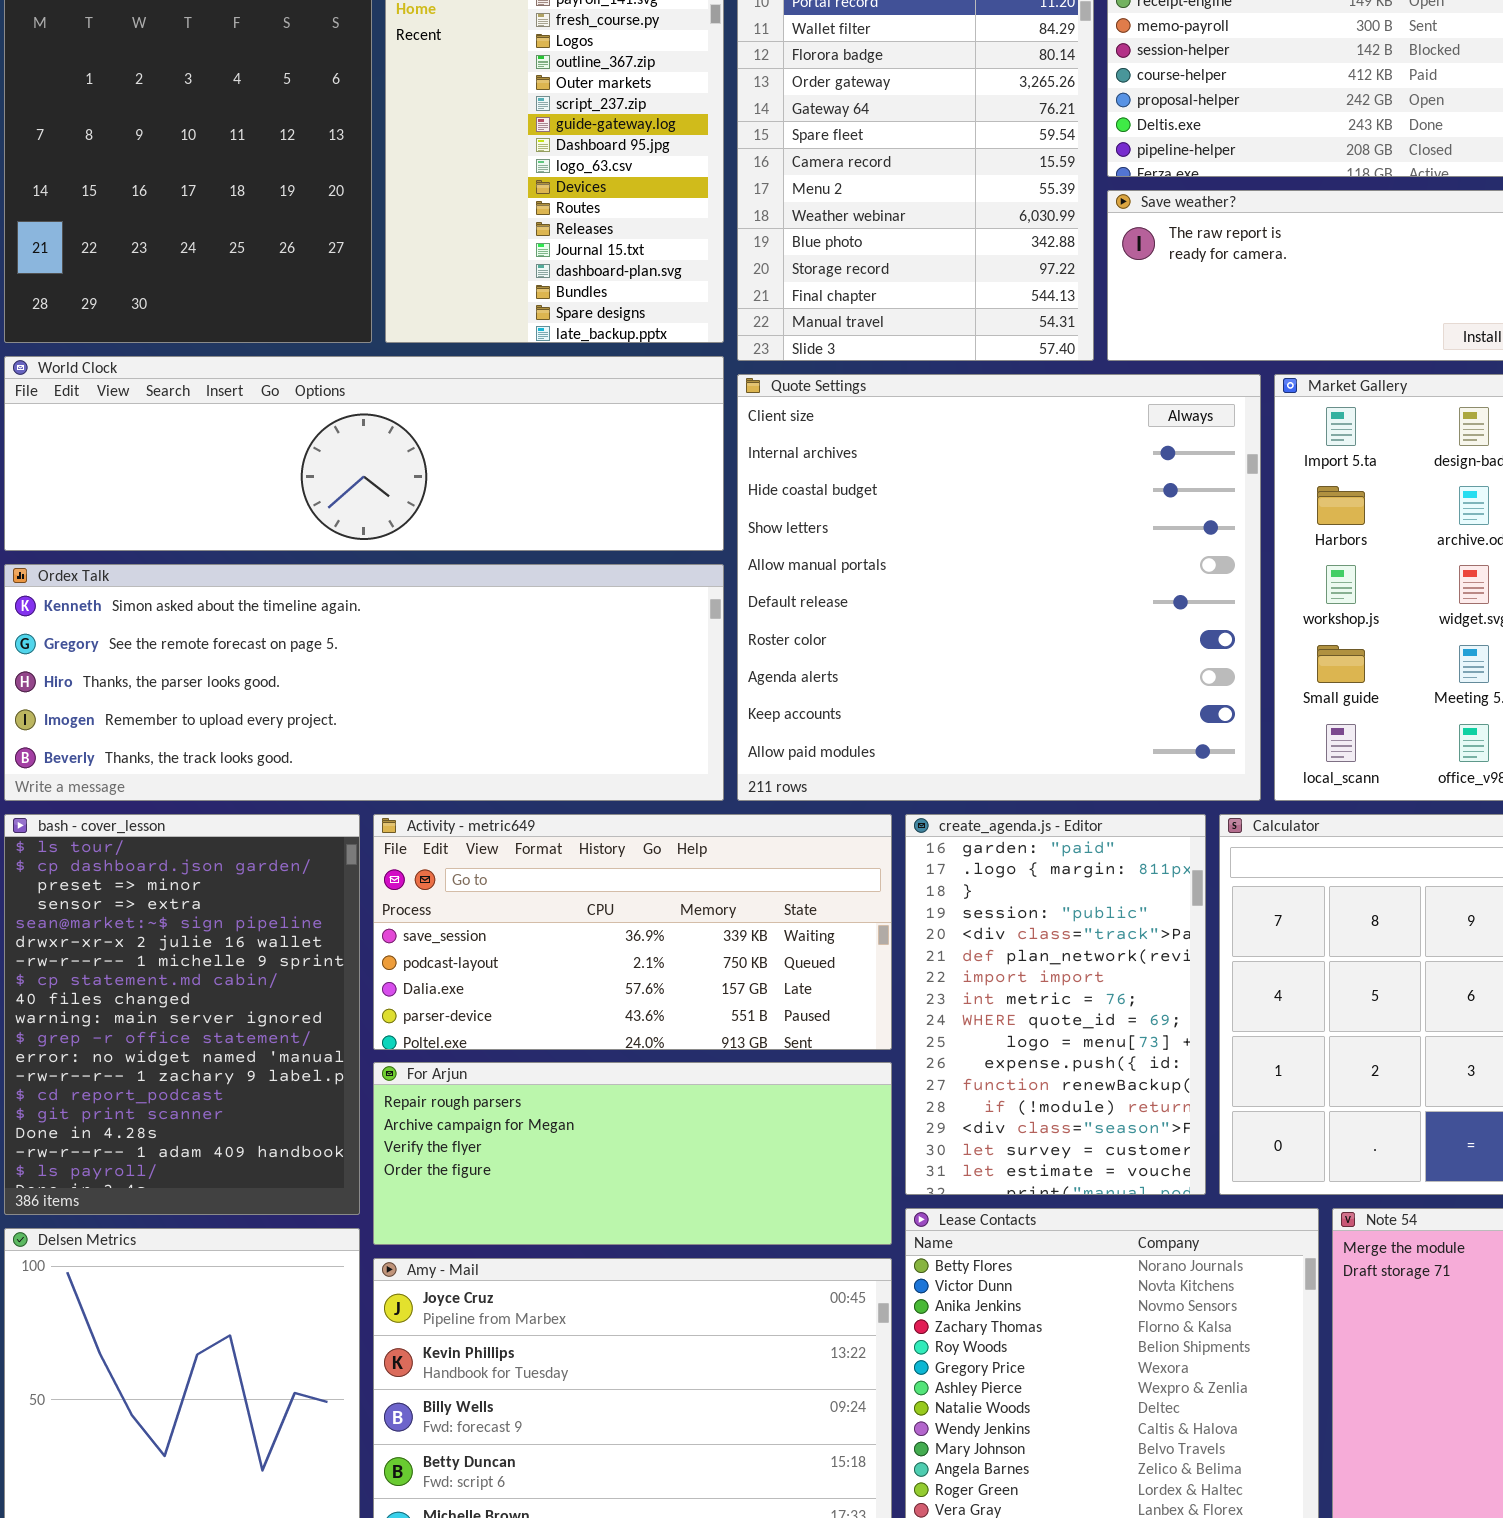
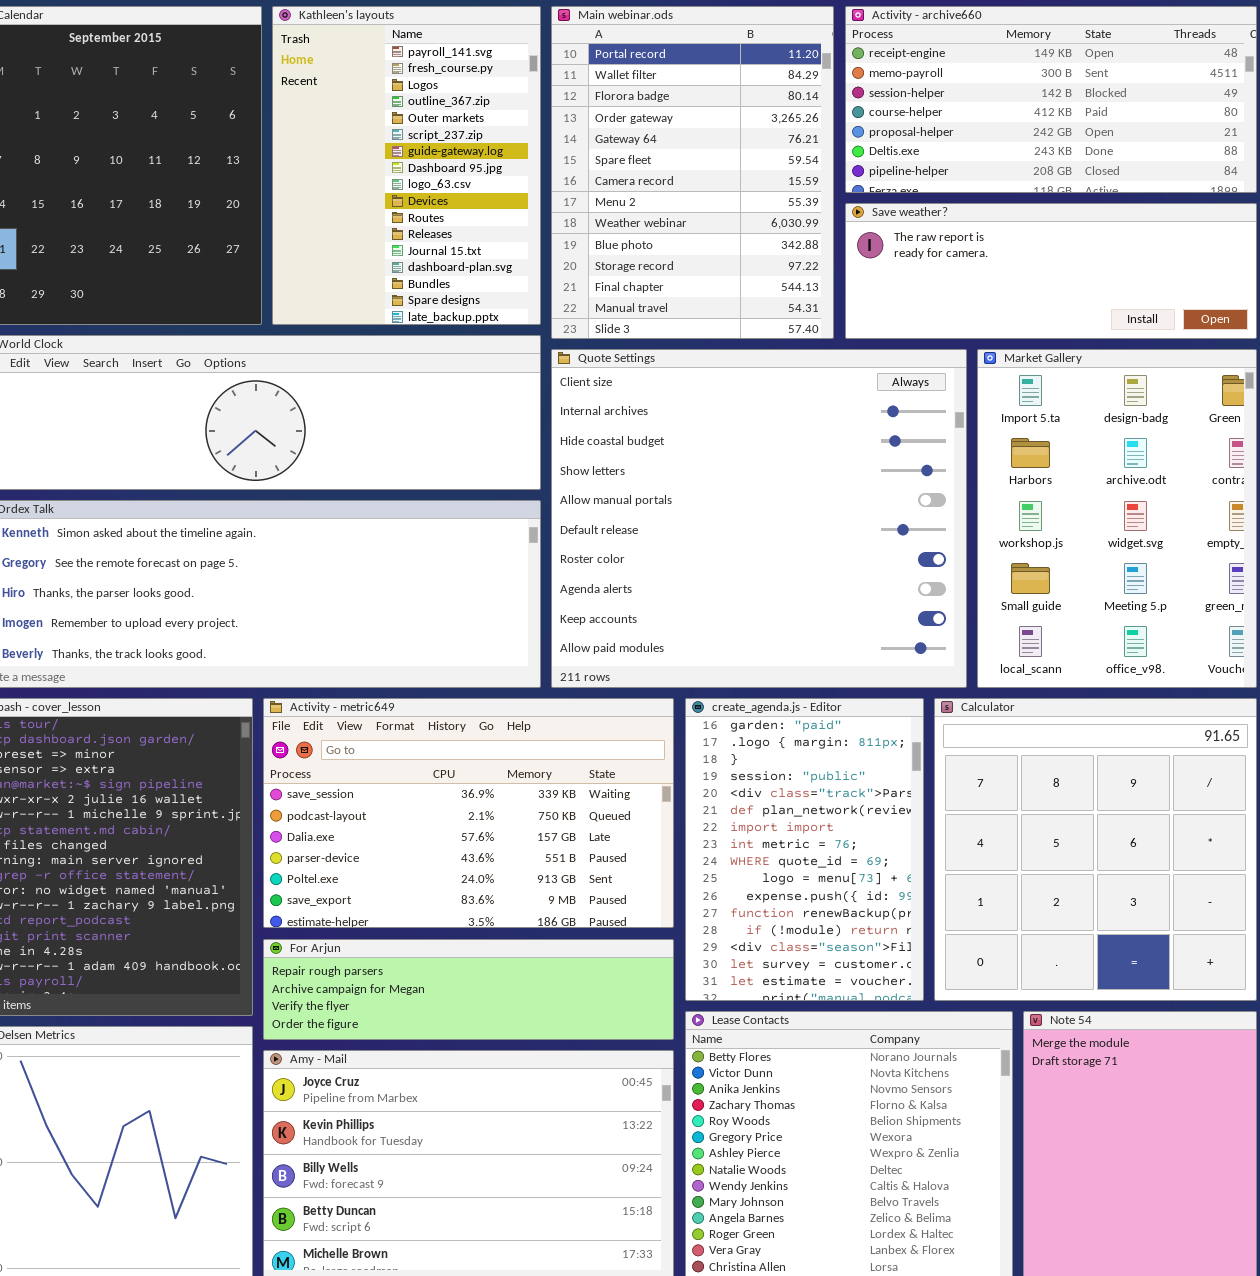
Activity - metric649: [373,814,892,1050] -> [263,698,674,928], resized
For Arjun: [373,1062,892,1245] -> [263,939,674,1040], resized

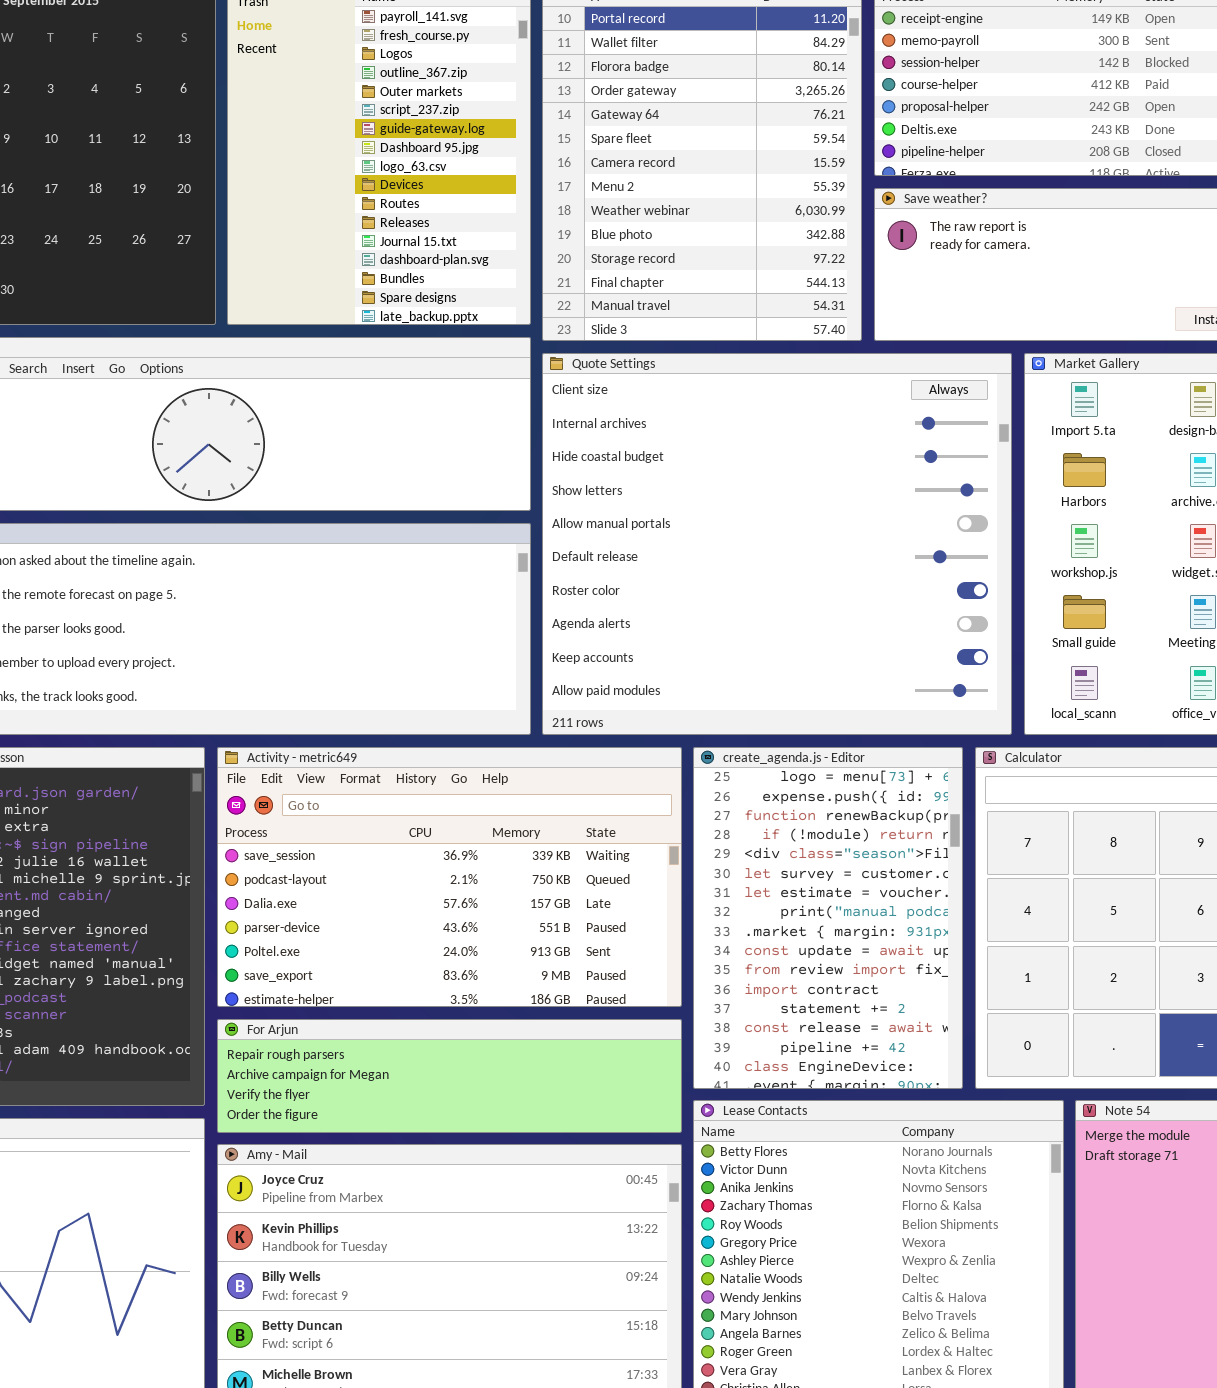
create_agenda.js - Editor: [685,698,924,1001] -> [693,747,963,1089], scrolled down 9 rows

